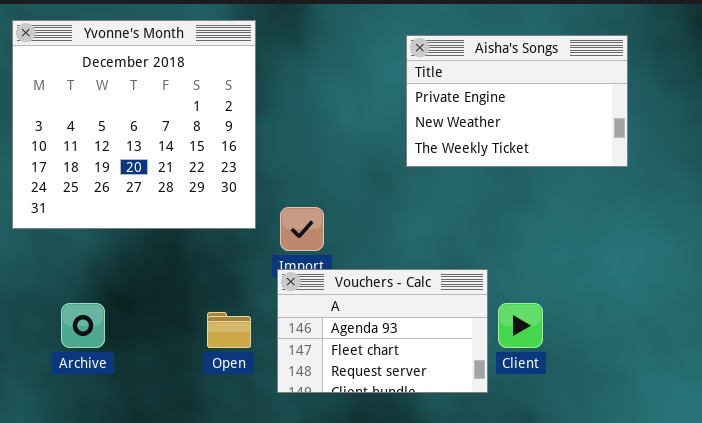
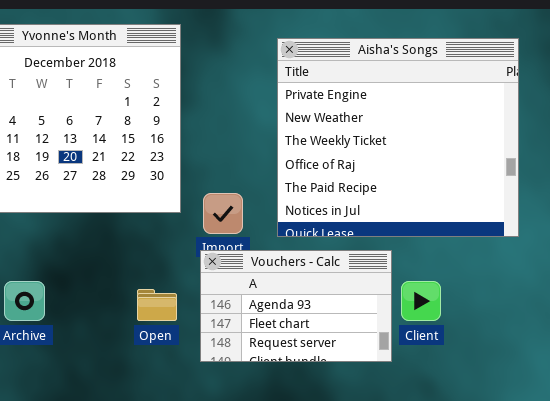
Aisha's Songs: [406,35,628,167] -> [277,38,519,237], resized

